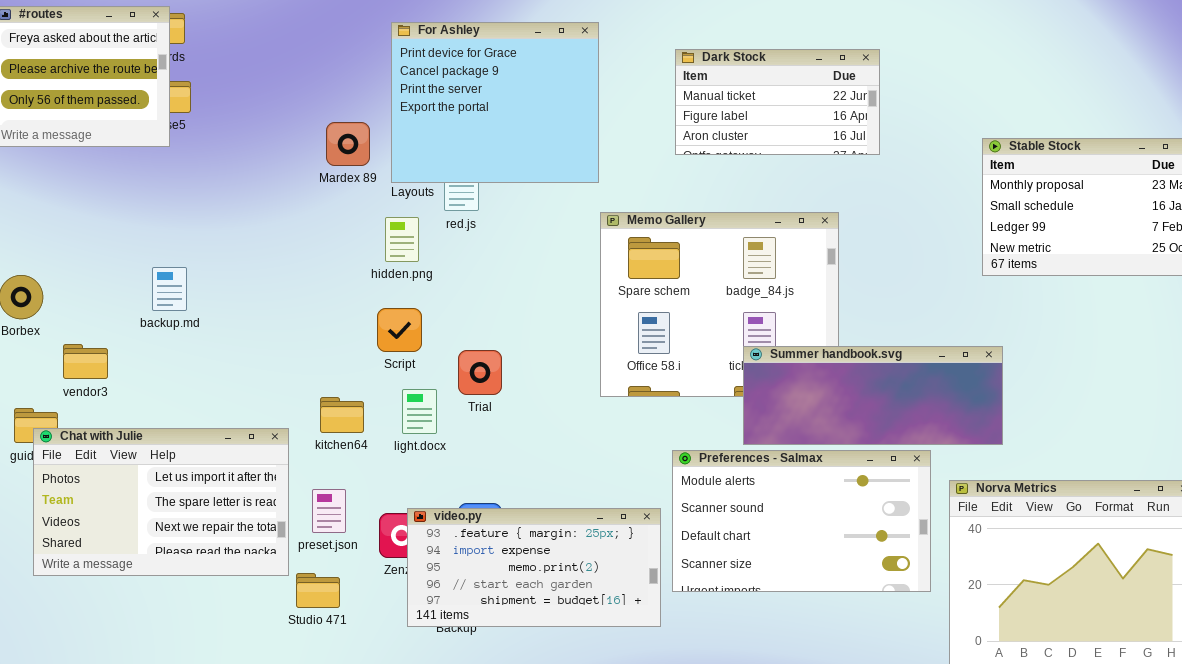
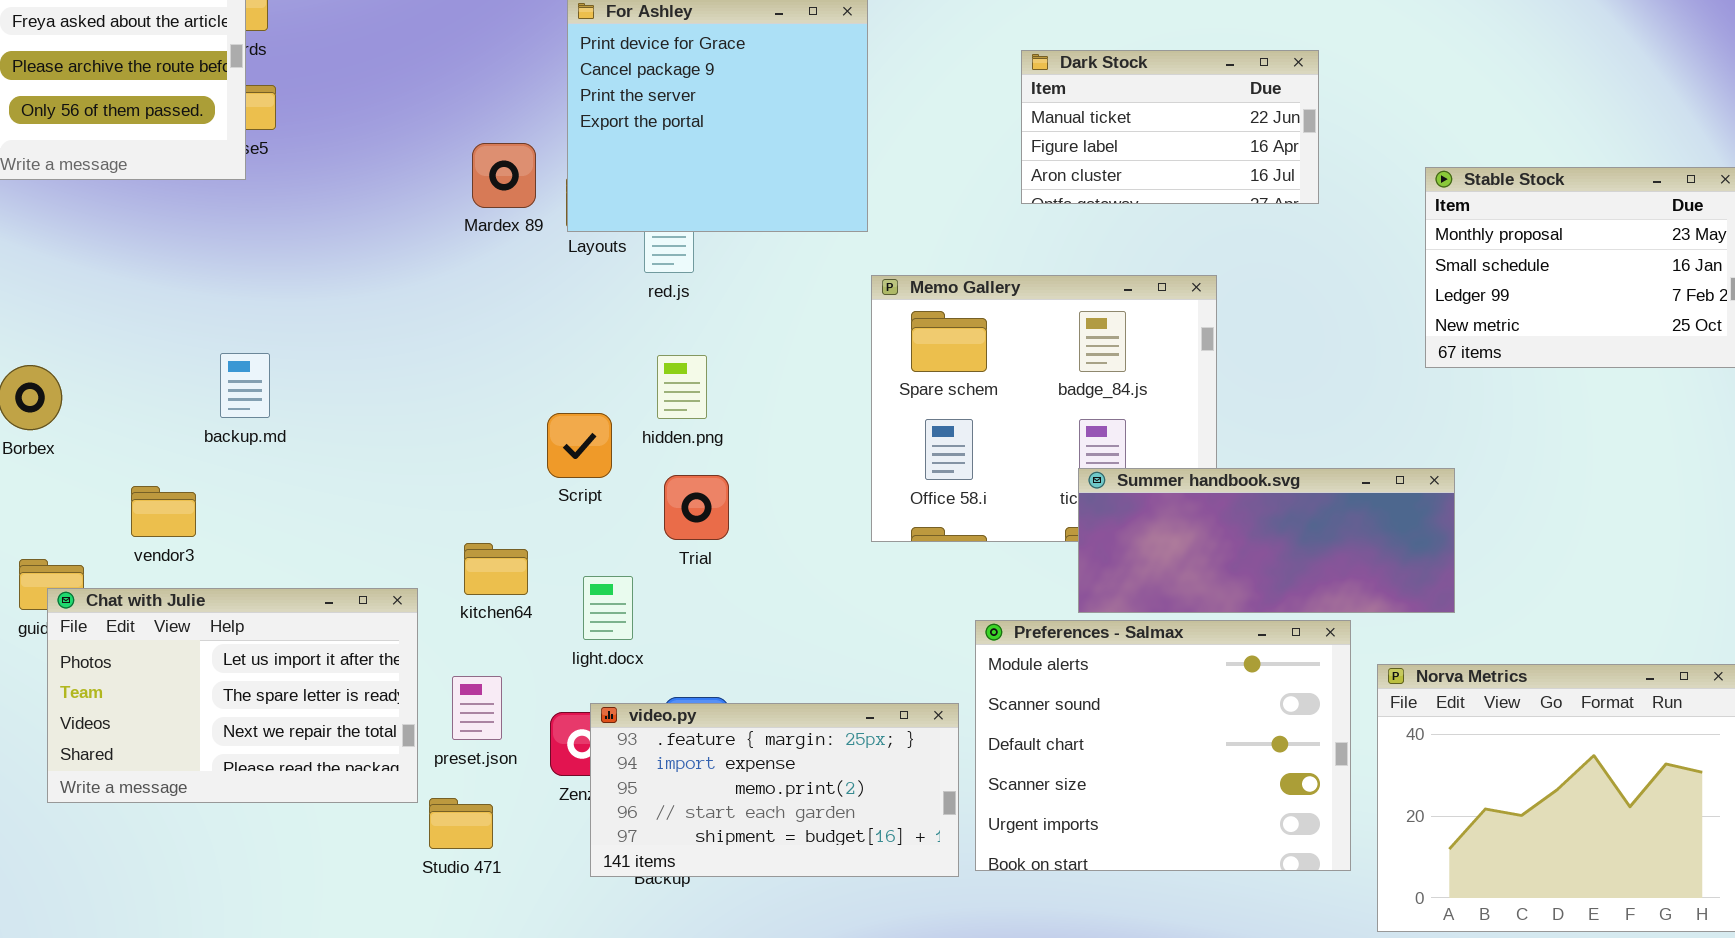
Dark Stock: [675,49,880,155] -> [1021,50,1319,204], moved
hidden.png: [385,217,419,262] -> [657,355,707,419], moved
vendor3: [63,344,108,379] -> [131,486,196,537], moved
light.docx: [402,389,437,434] -> [583,576,633,640], moved
Preferences - Salmax: [672,450,931,592] -> [975,620,1351,871], resized

